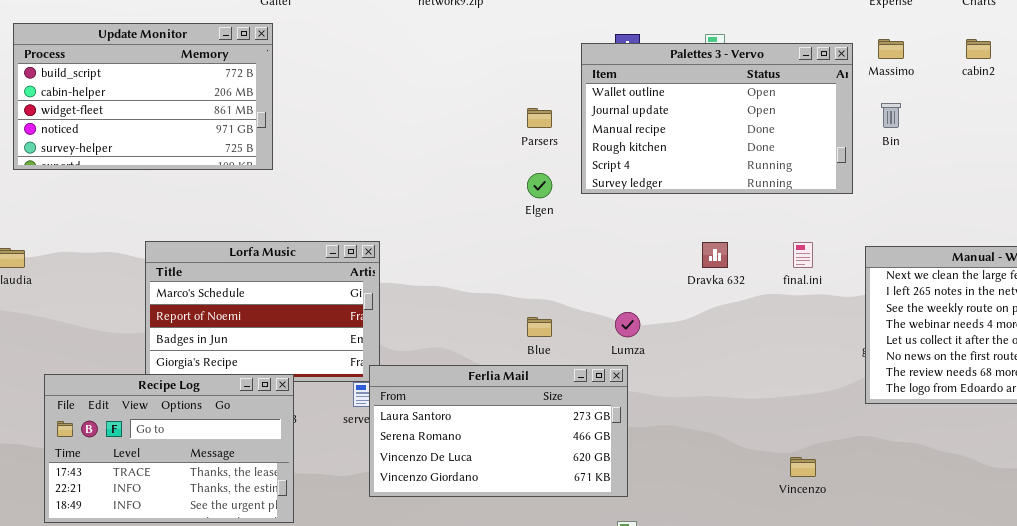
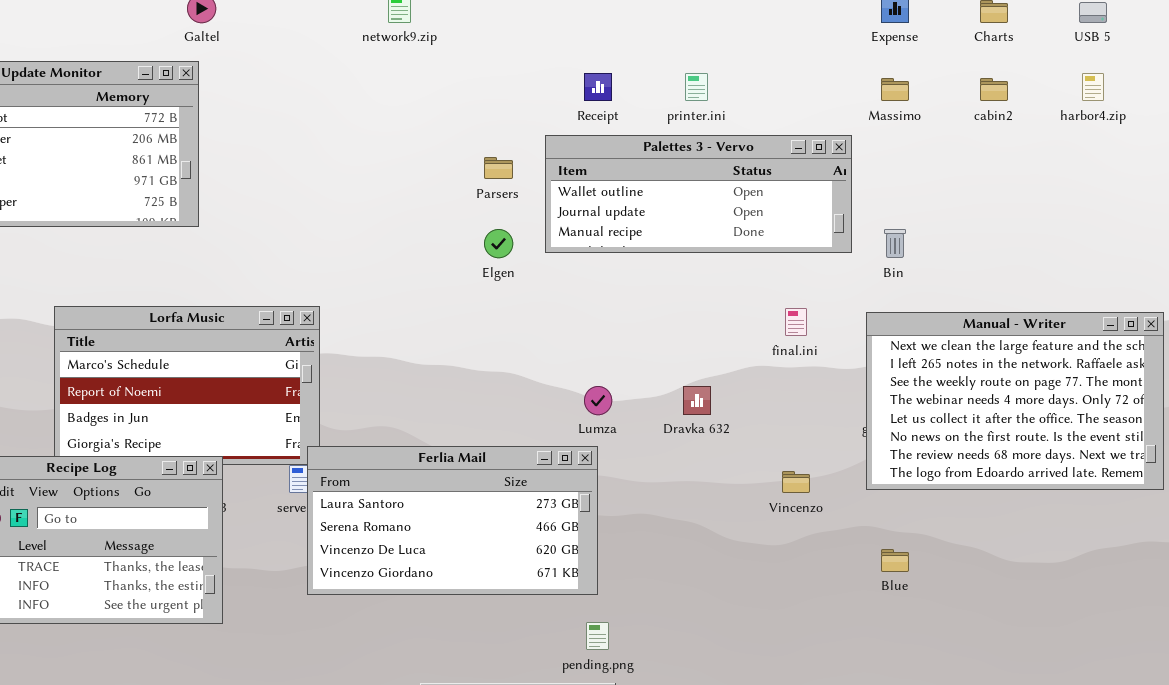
Palettes 3 - Vervo: [581,43,853,194] -> [545,135,852,253], resized
Bin: [881,103,901,128] -> [884,229,906,258], moved
Dravka 632: [702,242,728,268] -> [683,386,711,415], moved
Blue: [527,317,552,337] -> [881,549,909,572], moved
Vincenzo: [790,457,816,477] -> [782,471,810,493], moved

